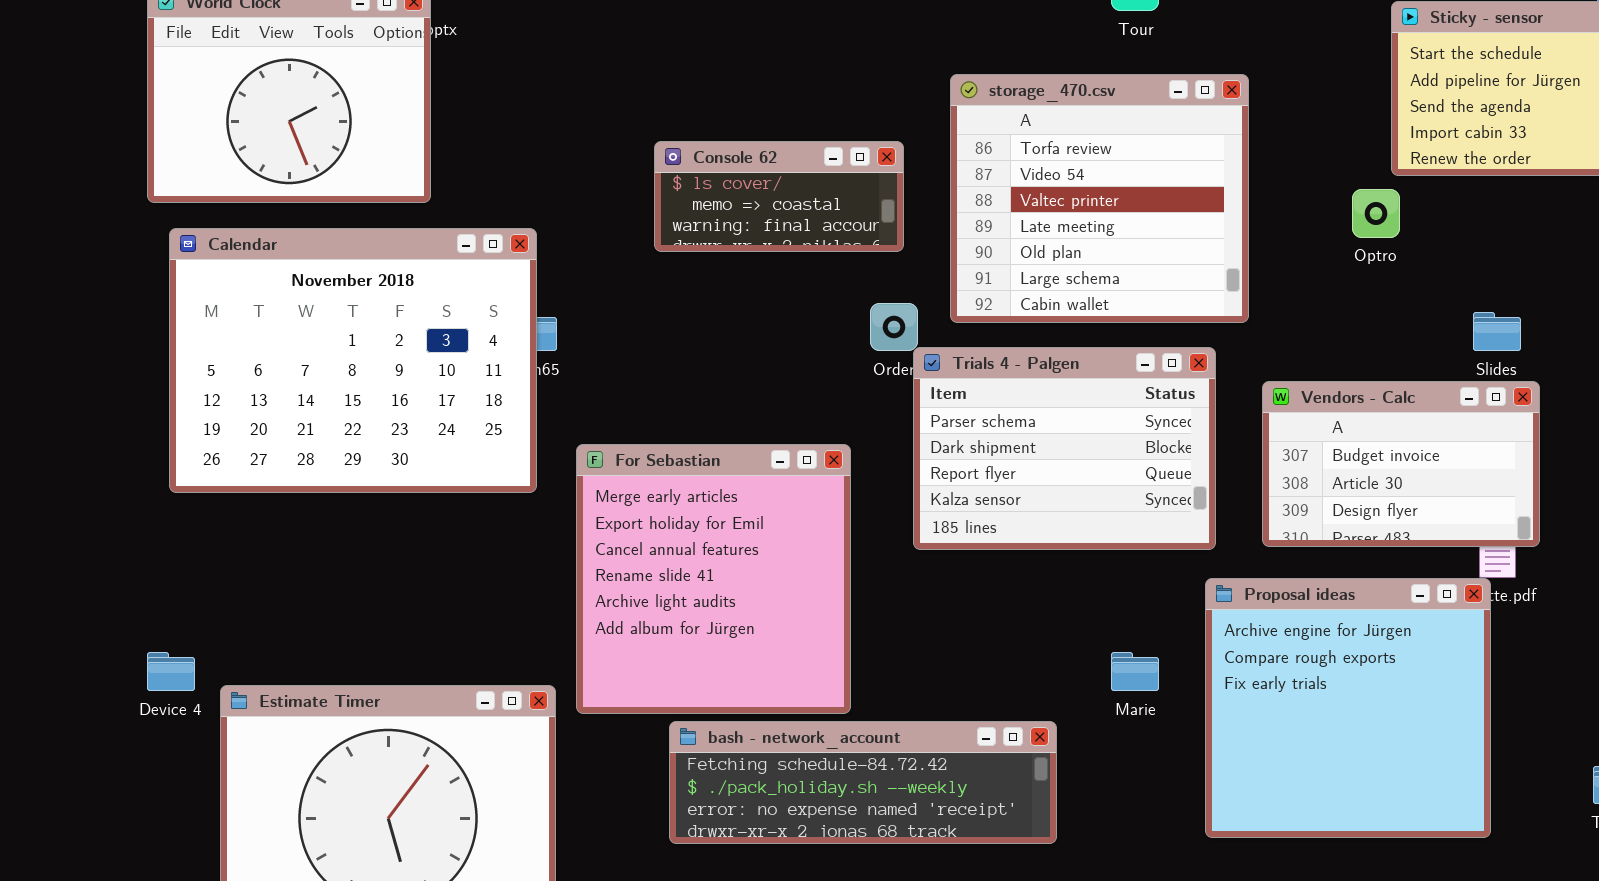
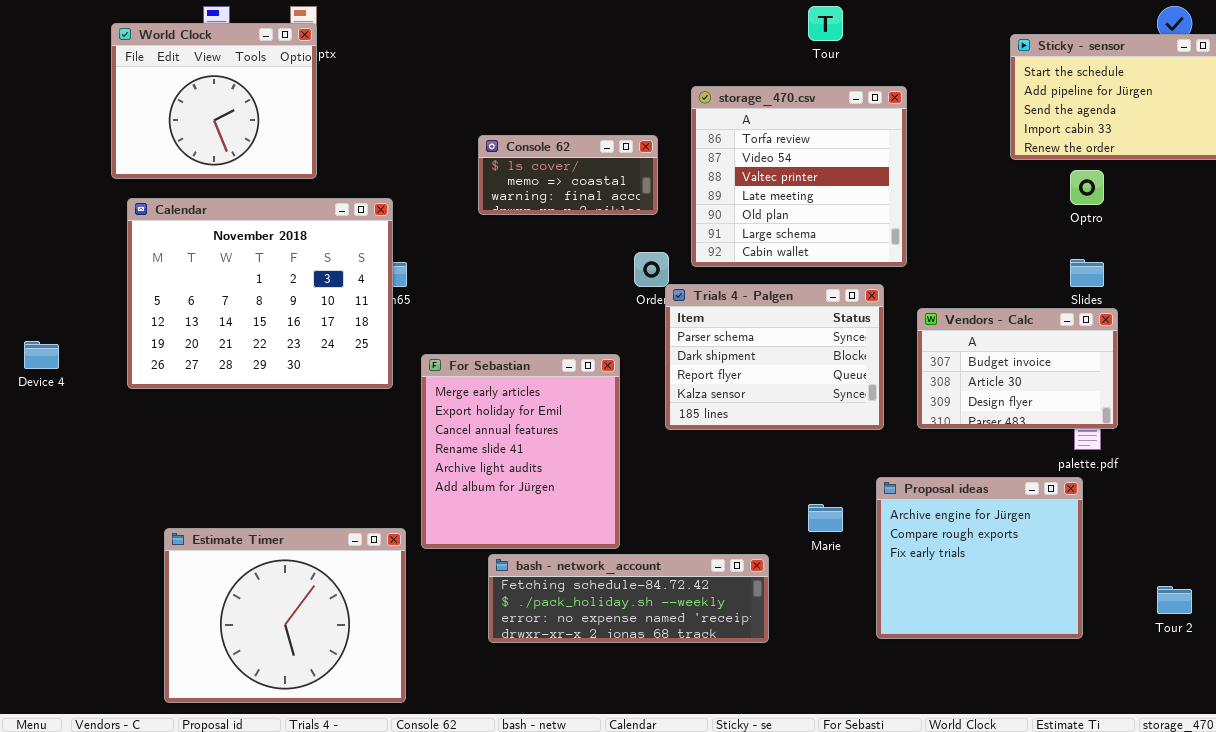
Optro: [1352,189,1400,238] -> [1070,170,1104,205], moved
Proposal ideas: [1205,578,1491,838] -> [876,477,1083,639], resized
Device 4: [147,652,195,691] -> [24,341,59,369], moved

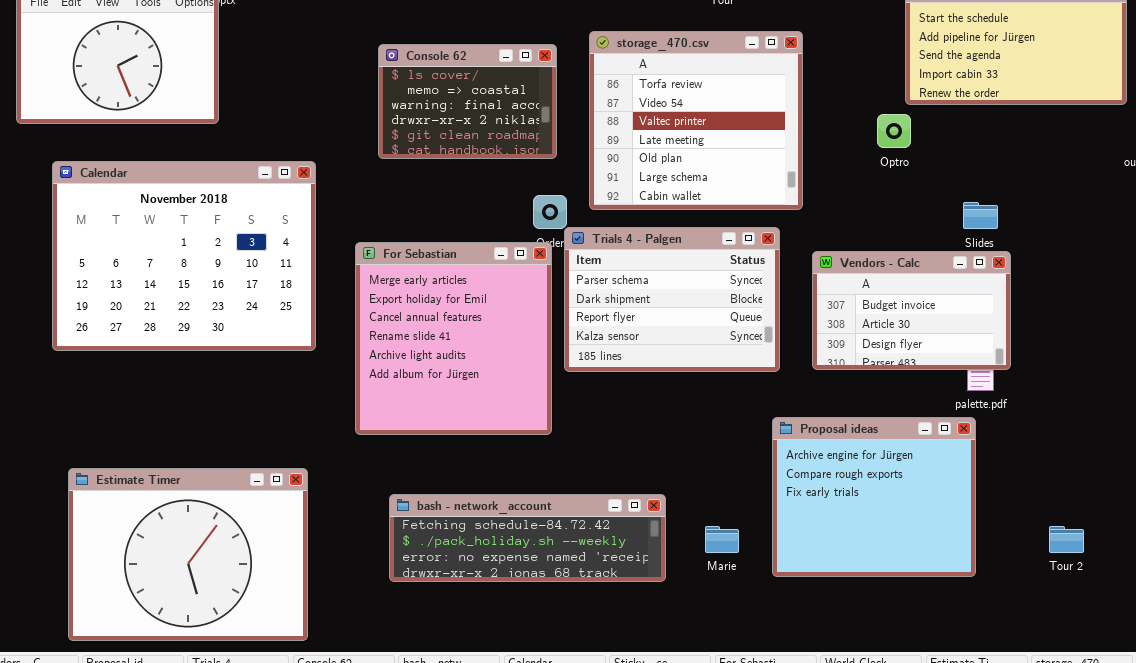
Console 62: [478,135,658,215] -> [378,44,557,159], resized
Optro: [1070,170,1104,205] -> [877,114,911,148], moved
Calendar: [127,198,393,389] -> [52,161,316,351], moved
For Sebastian: [421,354,620,549] -> [355,242,552,435], moved
Marie: [808,504,843,532] -> [705,526,739,553], moved

